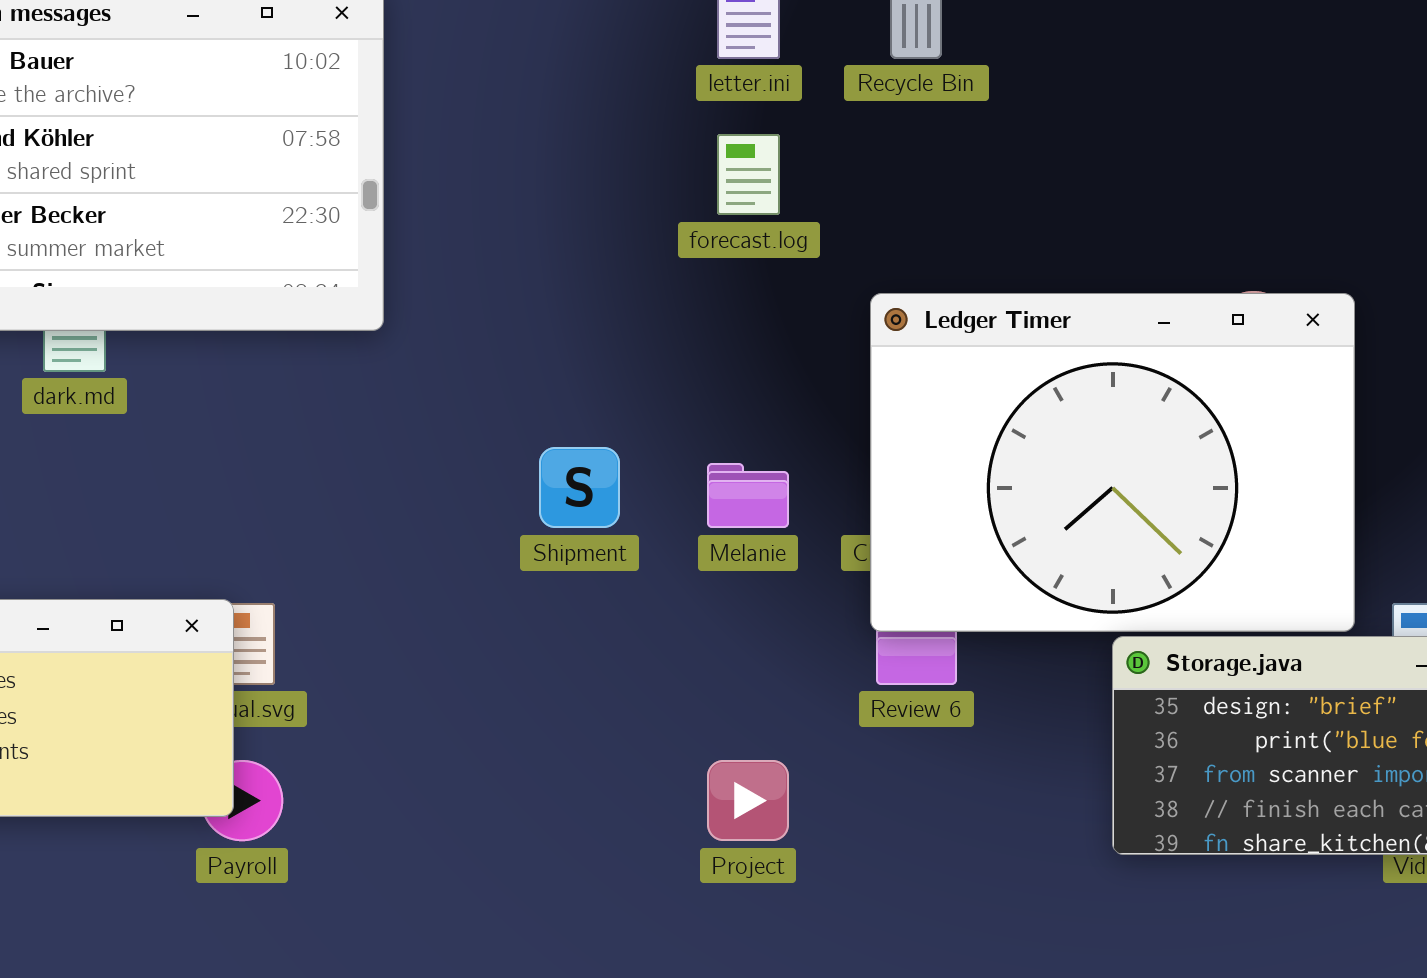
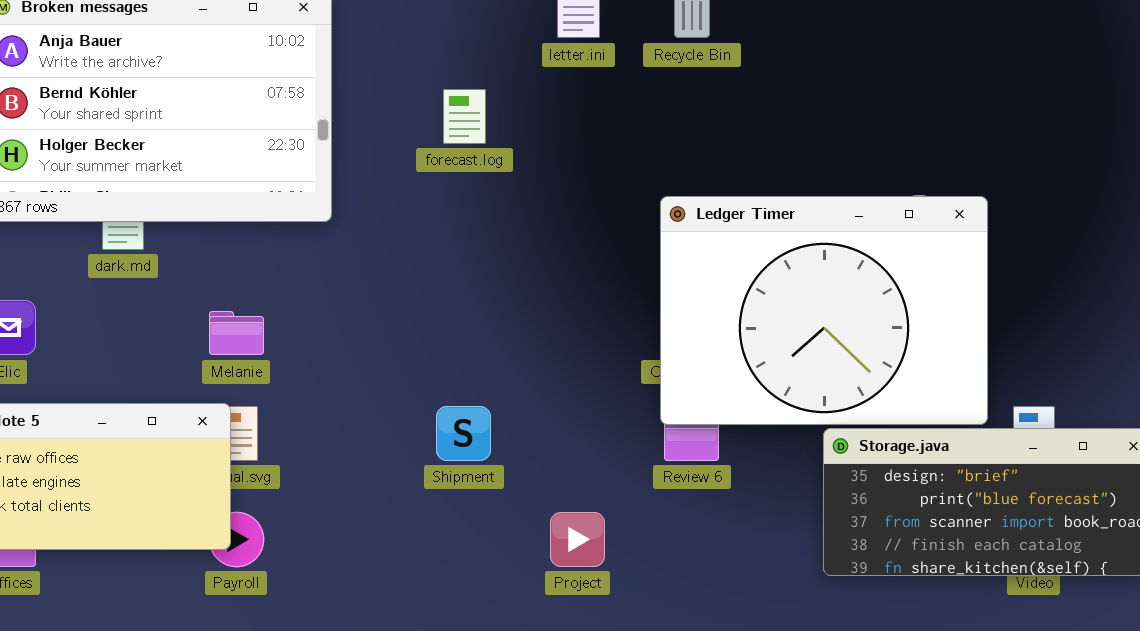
forecast.log: [717,134,780,215] -> [443,89,486,144], moved
Shipment: [539,447,620,528] -> [436,406,491,461], moved
Melanie: [707,463,789,528] -> [209,311,264,355], moved

